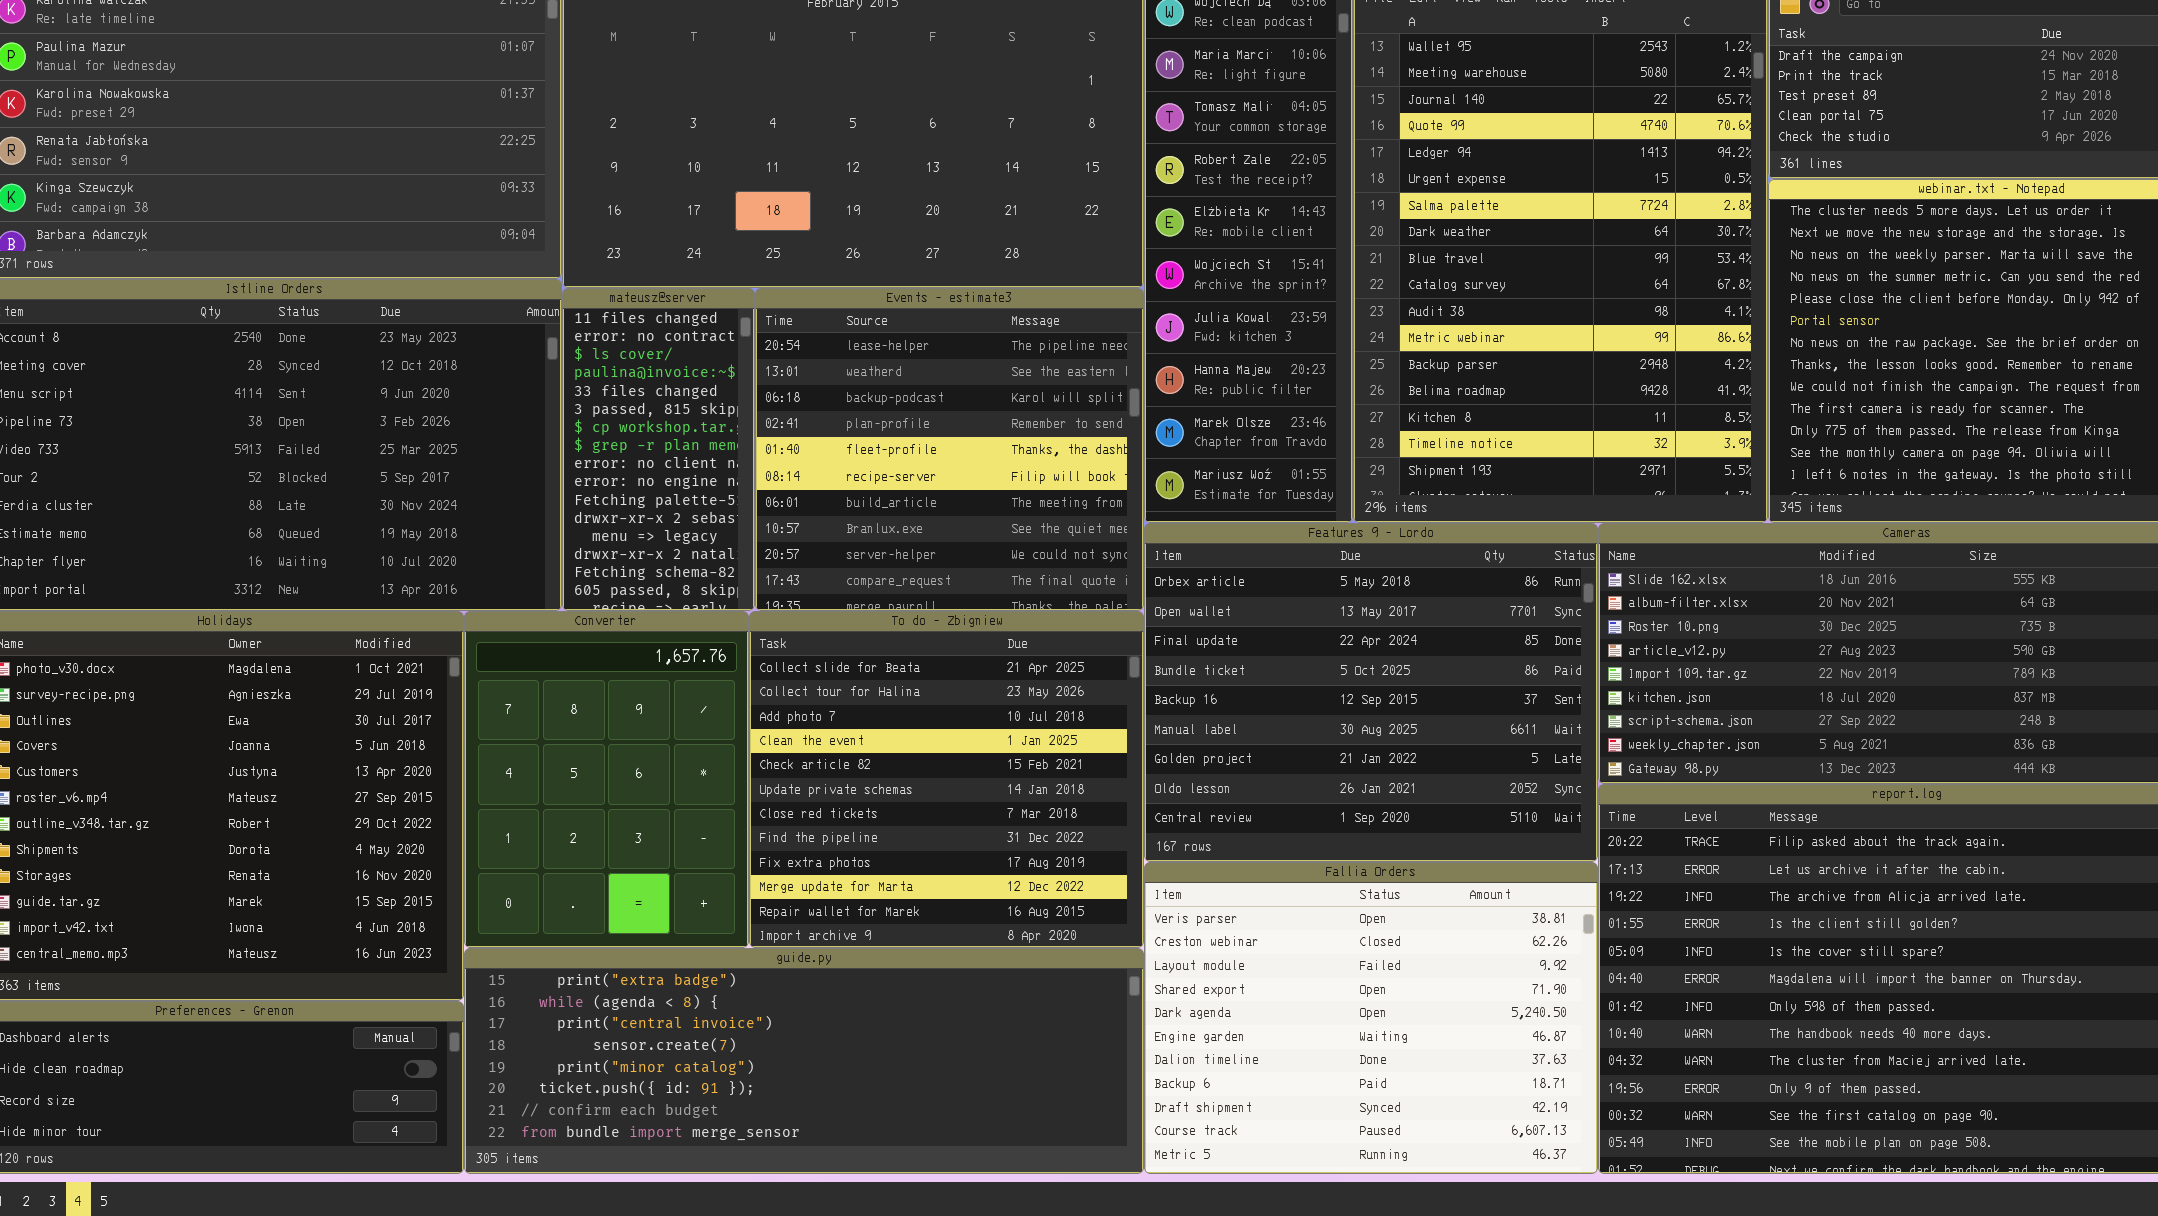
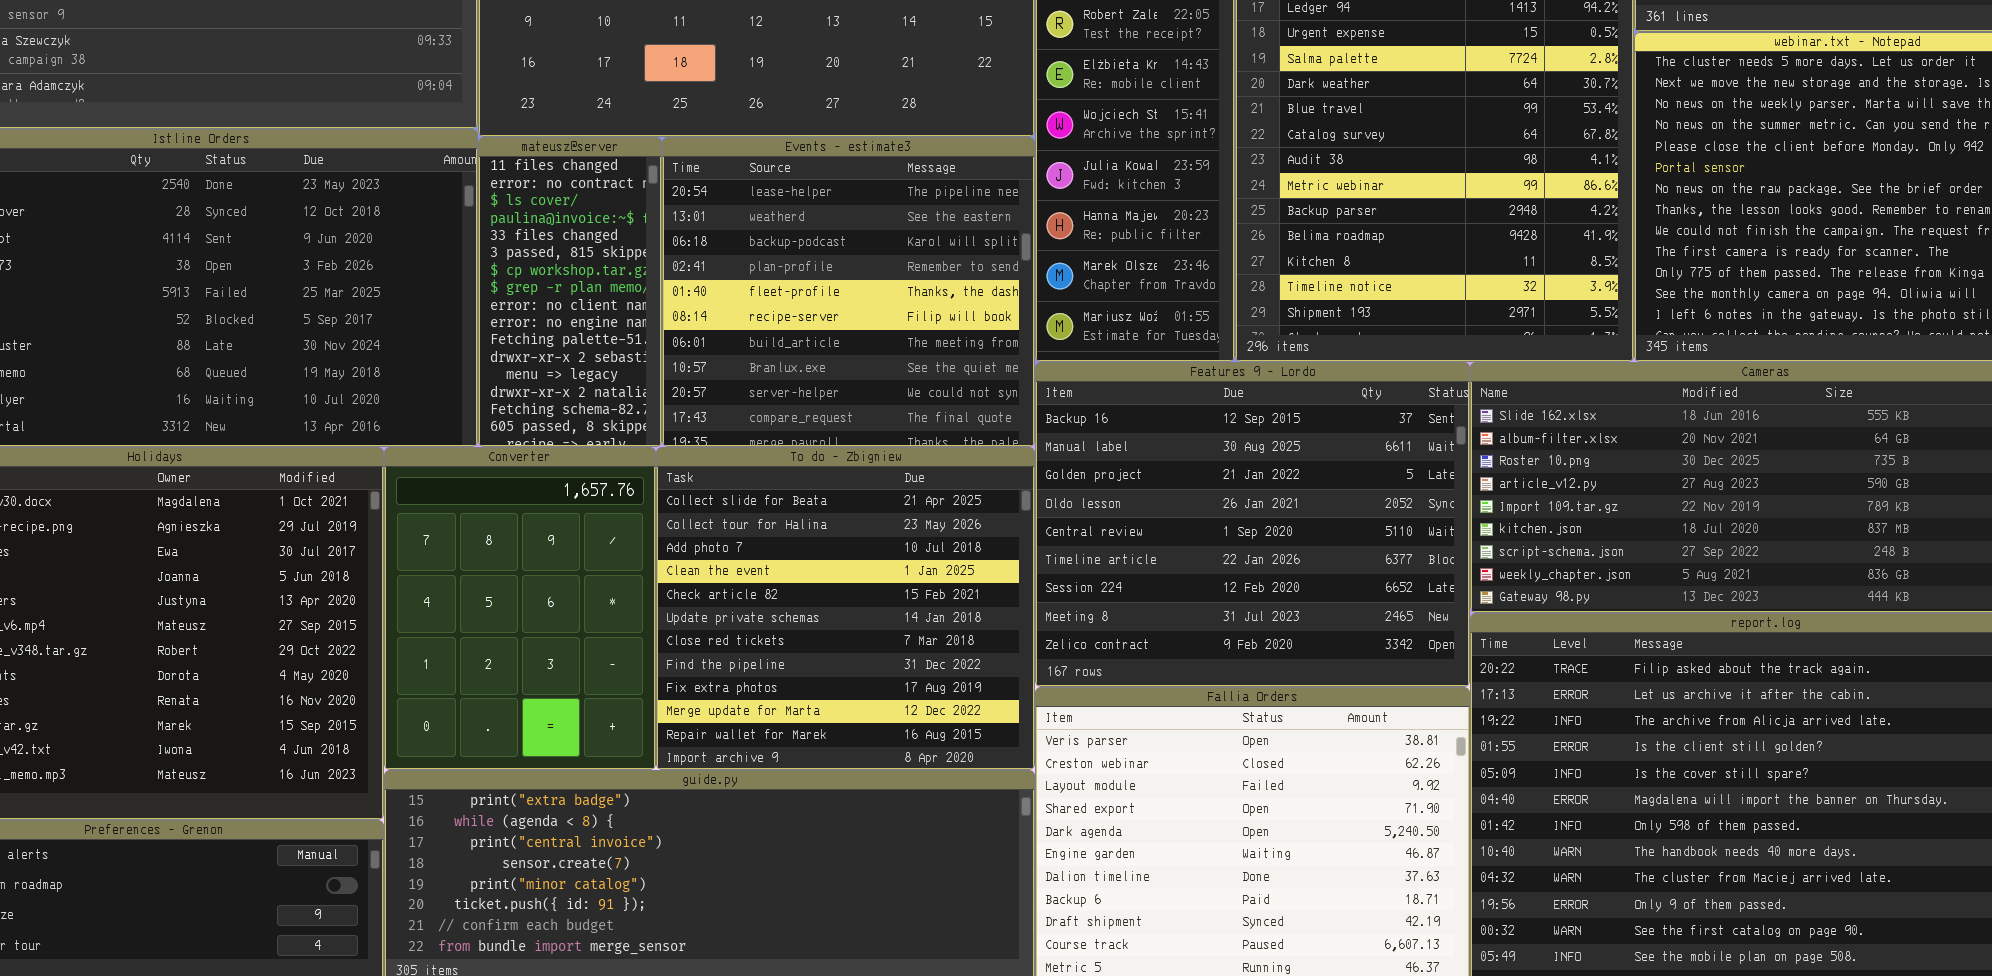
Features 9 - Lordo: [1144,523,1598,862] -> [1035,362,1470,687], scrolled down 4 rows

